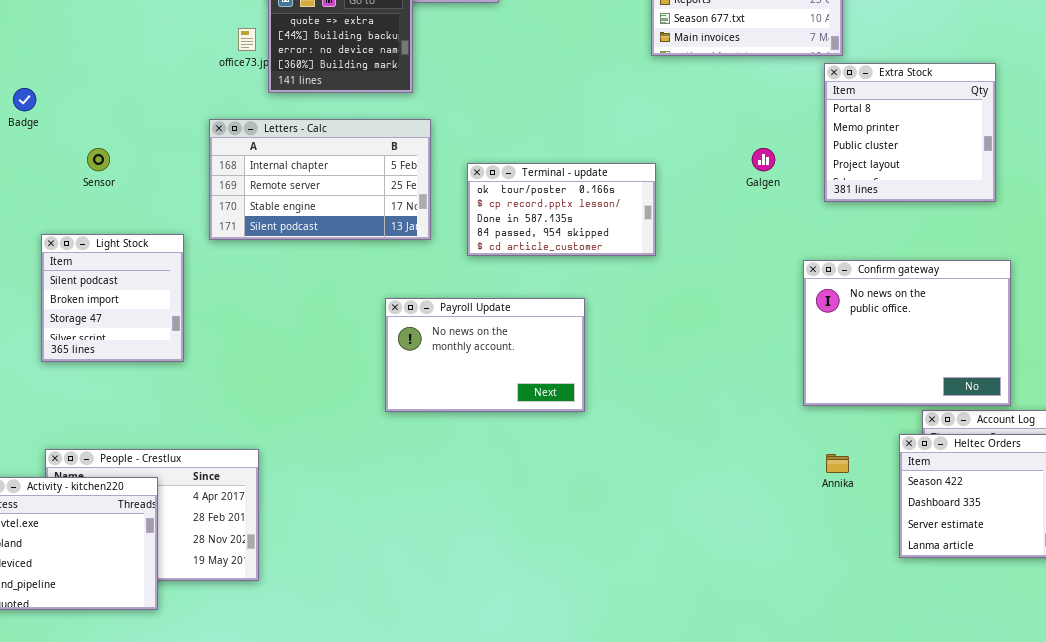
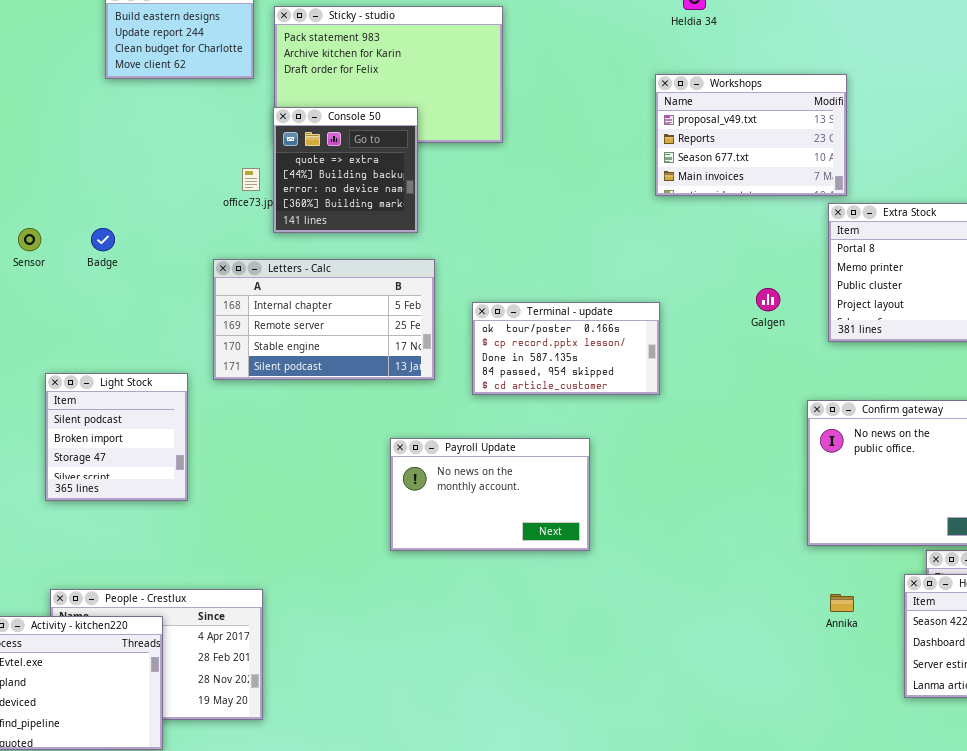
Badge: [13,88,36,111] -> [91,228,115,251], moved
Sensor: [87,148,110,171] -> [18,228,41,251], moved

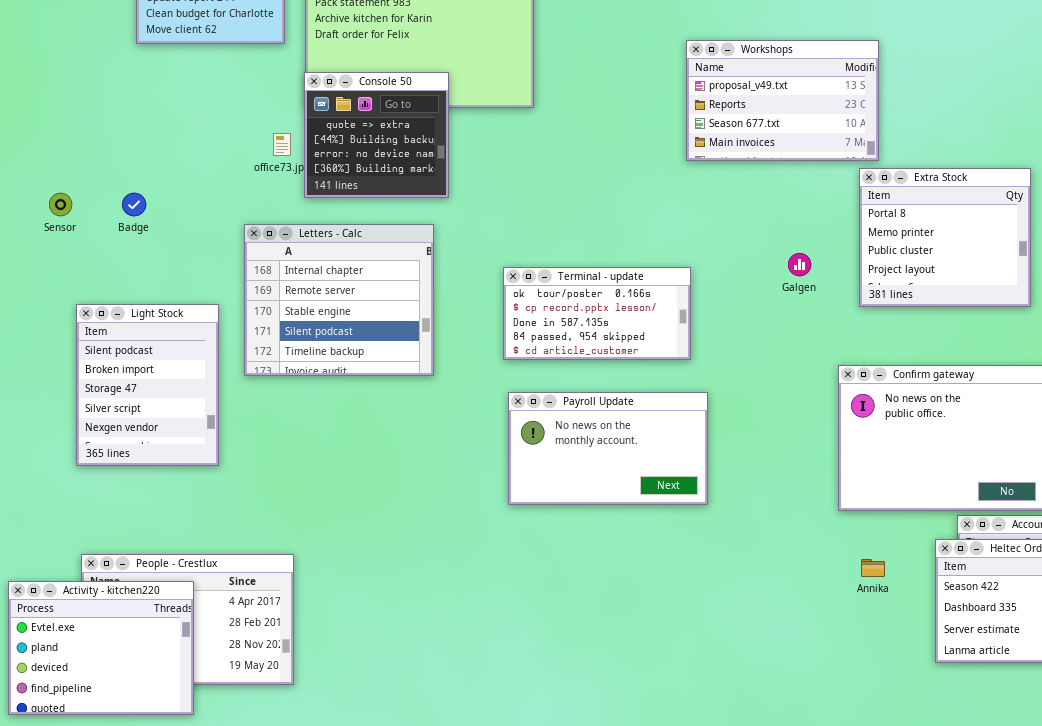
Letters - Calc: [213,259,435,380] -> [244,224,434,376], resized
Light Stock: [45,373,188,501] -> [76,304,219,466], resized
Payroll Update: [390,438,590,551] -> [508,392,708,505], moved

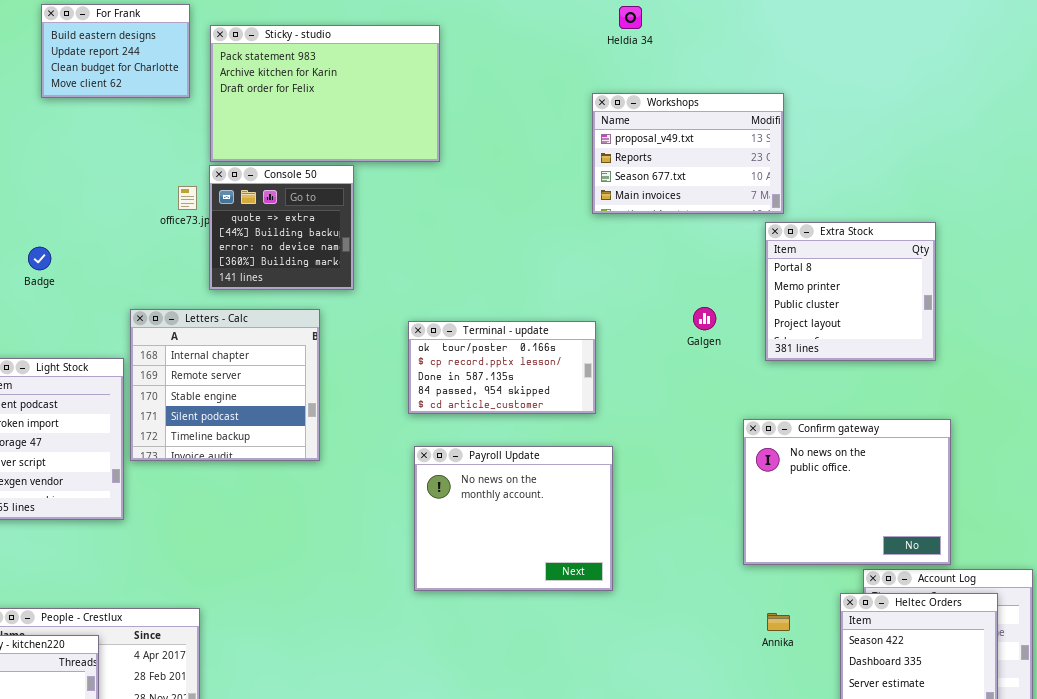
Console 50: [304,72,449,198] -> [209,165,354,290], moved
Letters - Calc: [244,224,434,376] -> [130,309,320,461], moved
Payroll Update: [508,392,708,505] -> [414,446,613,591], resized

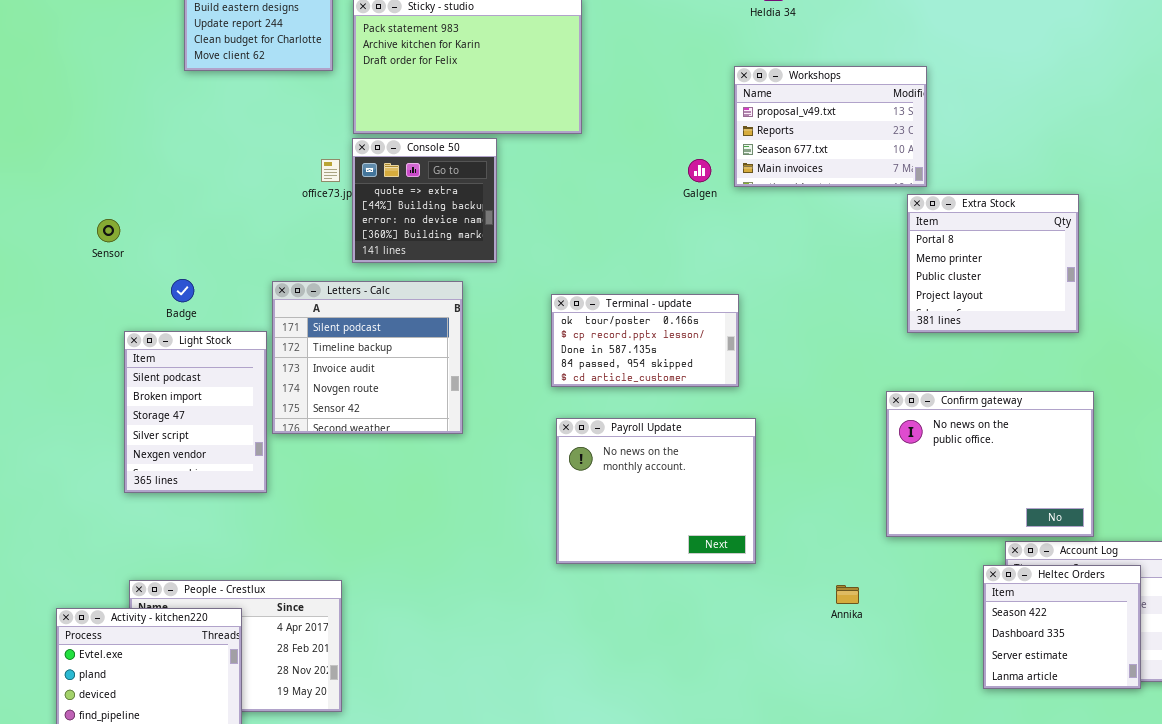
Badge: [28,247,51,270] -> [171,279,194,302], moved
Galgen: [693,307,716,330] -> [688,159,711,182], moved
Letters - Calc: [130,309,320,461] -> [272,281,463,434], scrolled down 3 rows
Annika: [767,613,790,631] -> [836,585,859,604], moved

